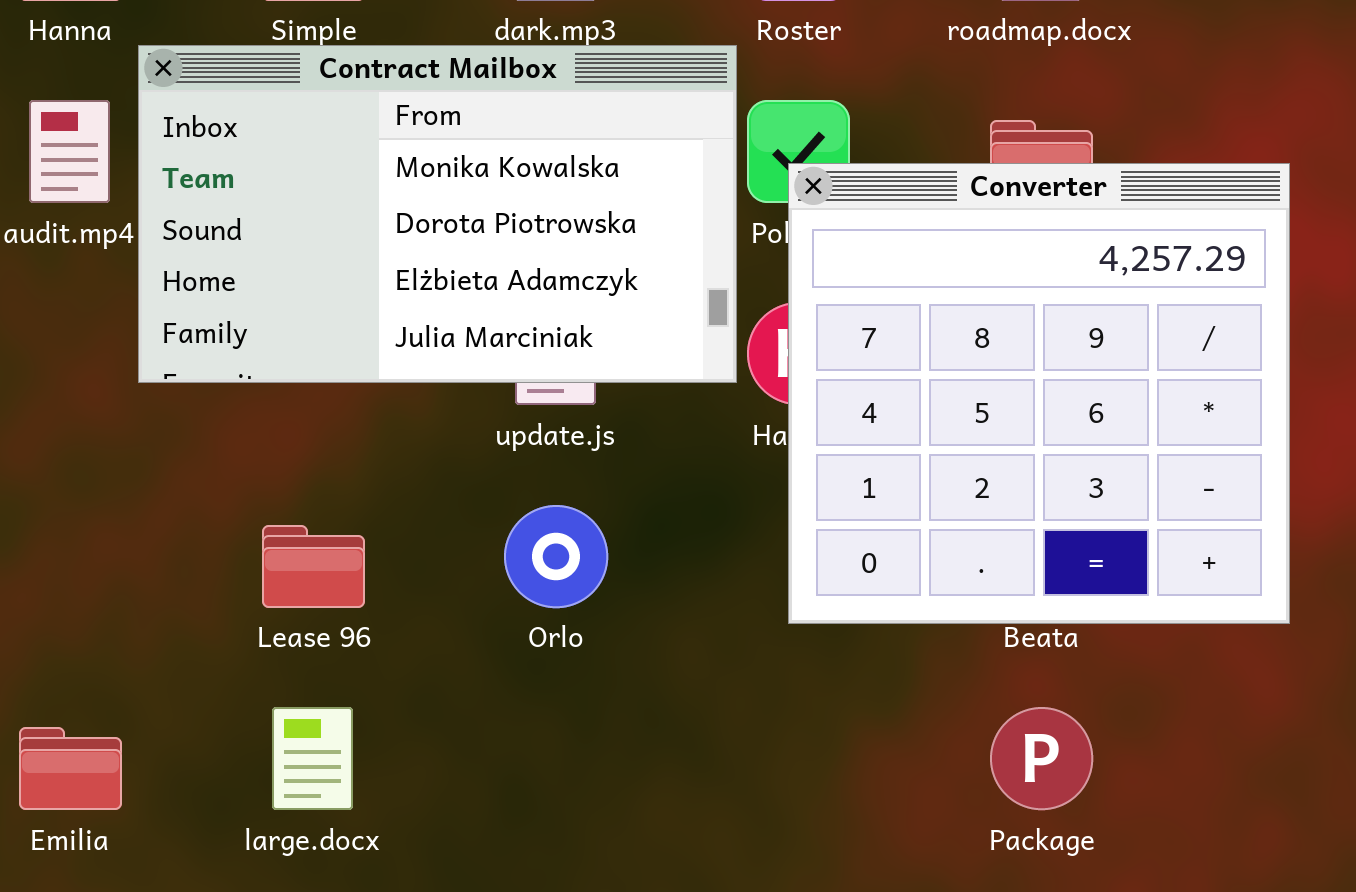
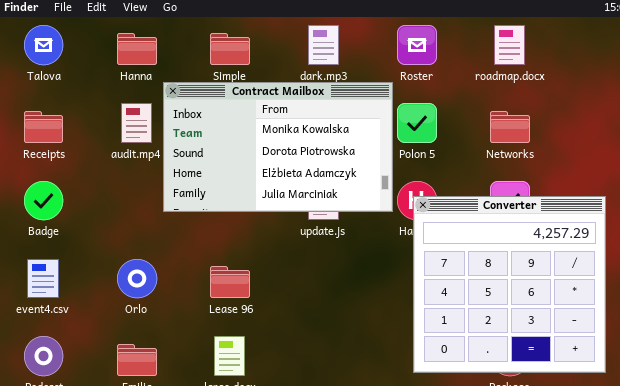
Converter: [788,163,1290,624] -> [413,196,606,373], moved
Orlo: [504,505,608,608] -> [117,259,157,298], moved

